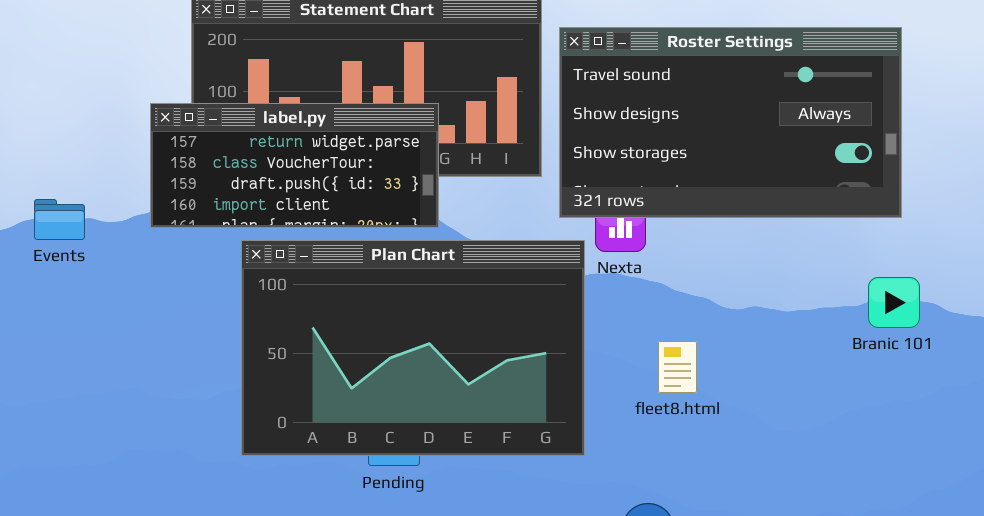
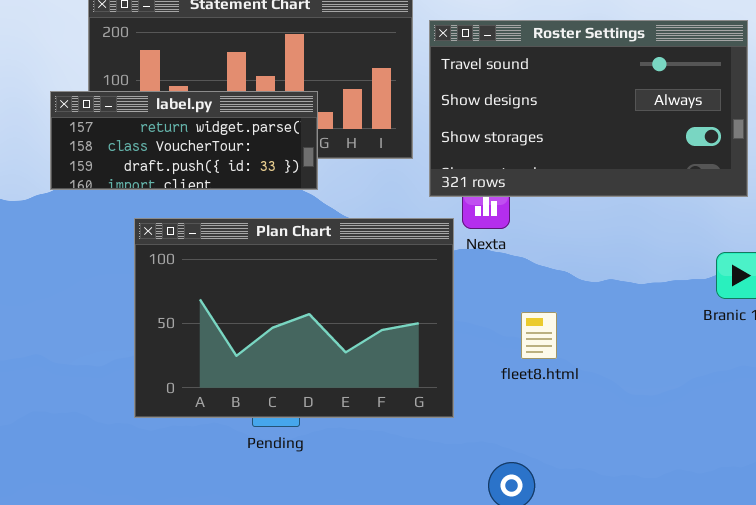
label.py: [150,103,439,228] -> [50,91,318,190], resized

